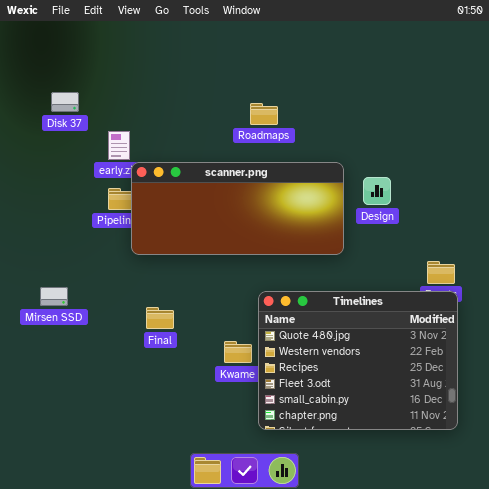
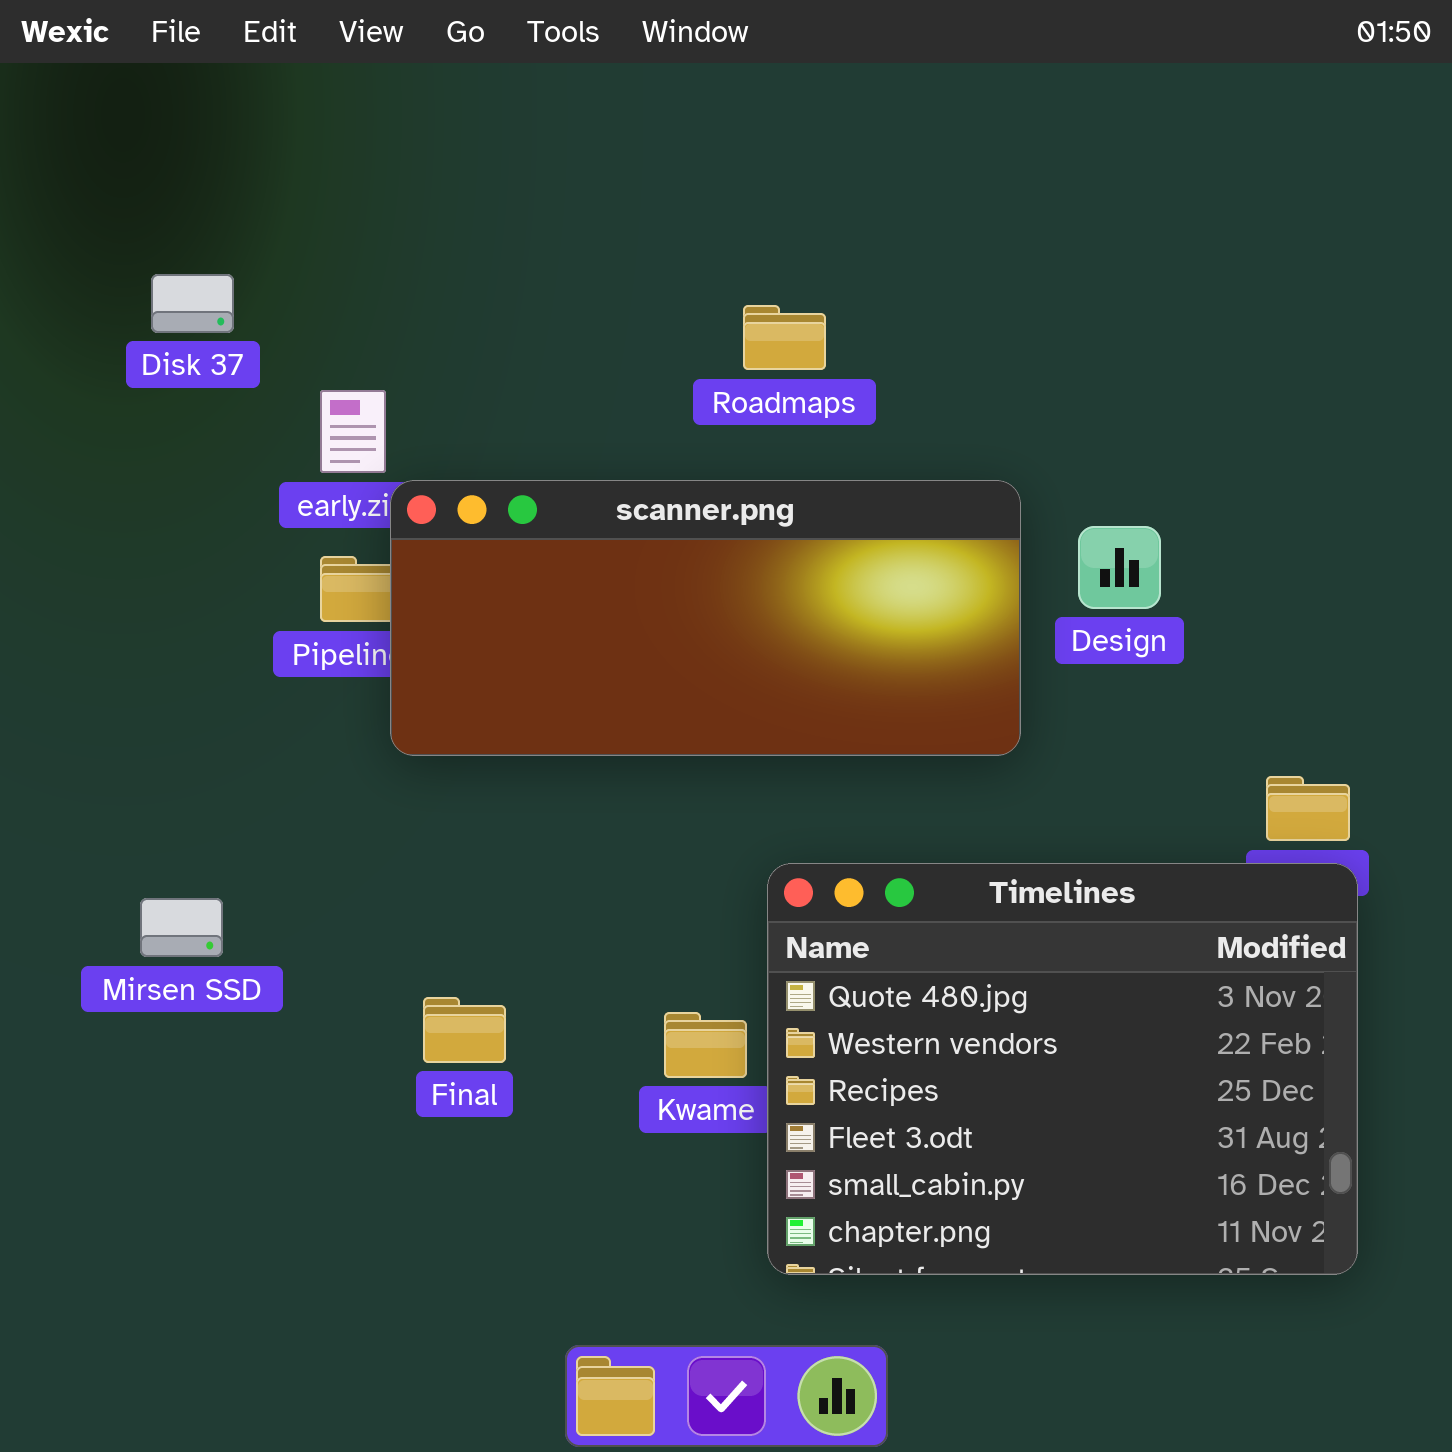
Mirsen SSD: [40,287,68,306] -> [140,898,223,957], moved
Final: [146,307,174,329] -> [423,997,506,1063], moved

